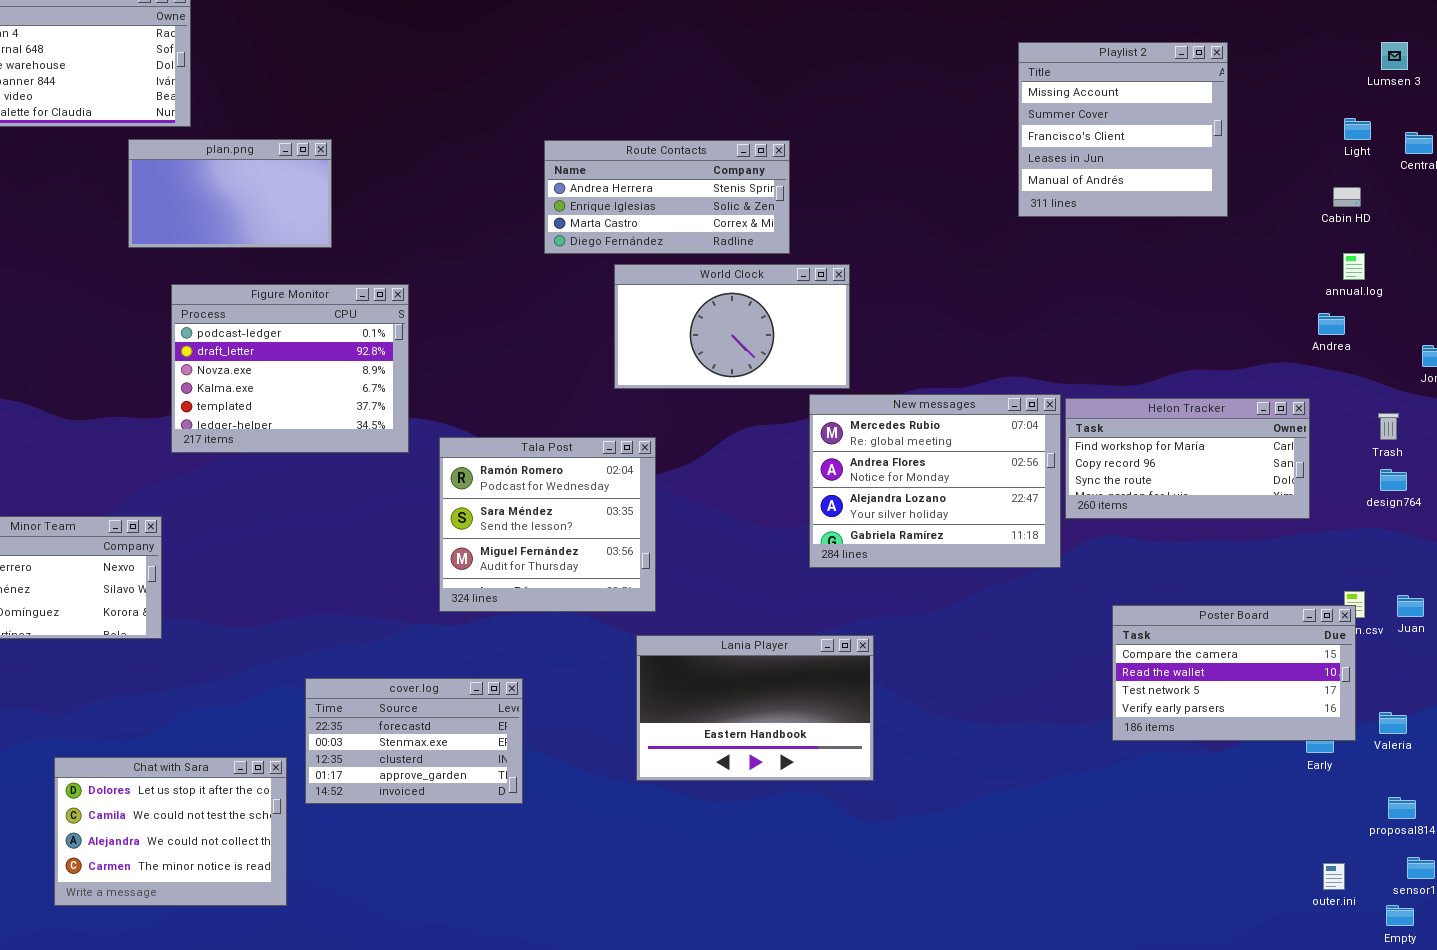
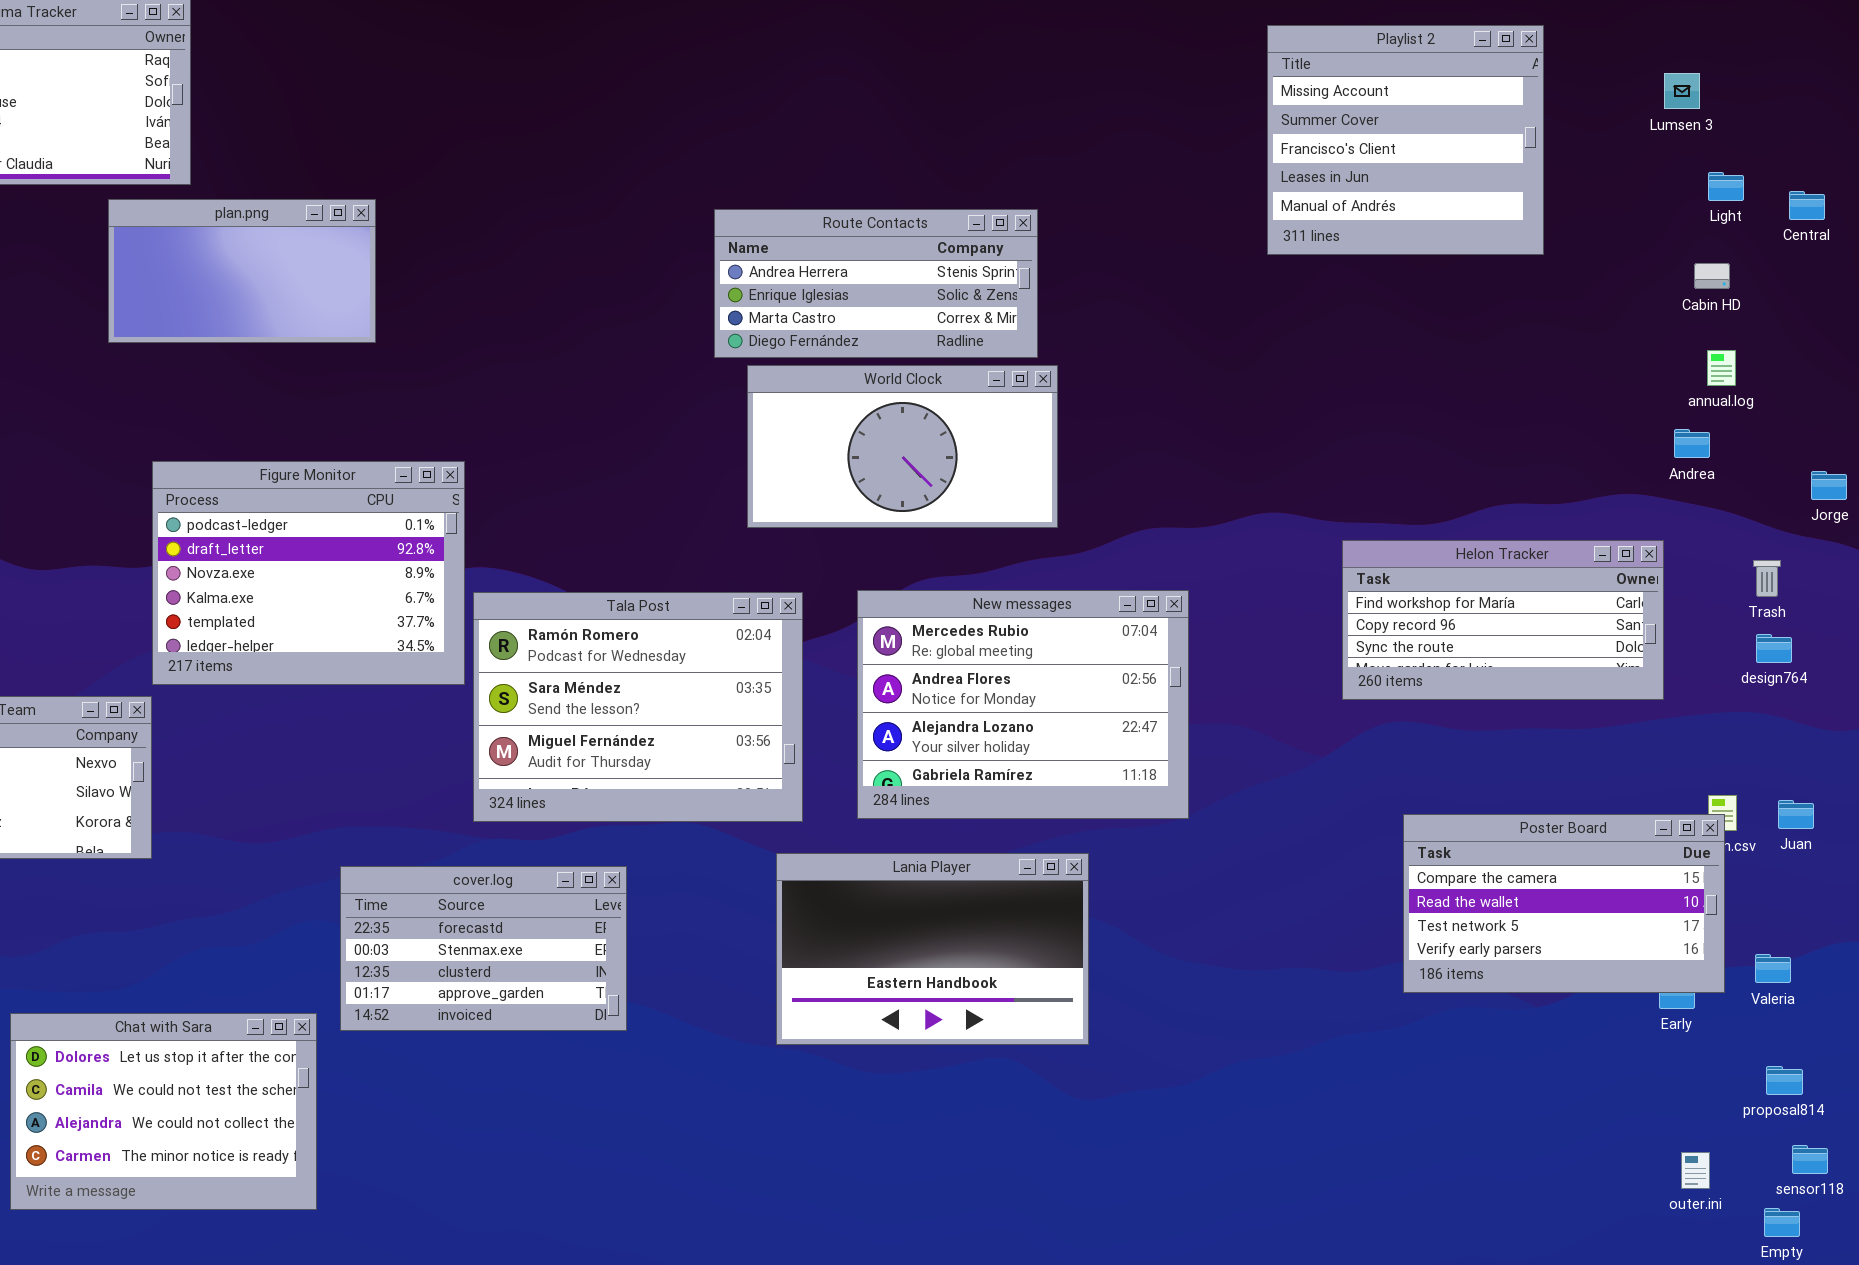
Playlist 2: [1018,42,1228,217] -> [1267,25,1544,255], moved
Lumsen 3: [1381,42,1408,70] -> [1664,73,1700,109], moved
Route Contacts: [544,140,790,254] -> [714,209,1038,358], moved
Figure Monitor: [171,284,409,453] -> [152,461,465,685], moved
New messages: [809,394,1061,568] -> [857,590,1189,819], moved
Tala Post: [439,437,656,612] -> [473,592,803,822], resized
cover.log: [305,678,523,804] -> [340,866,627,1031], moved

